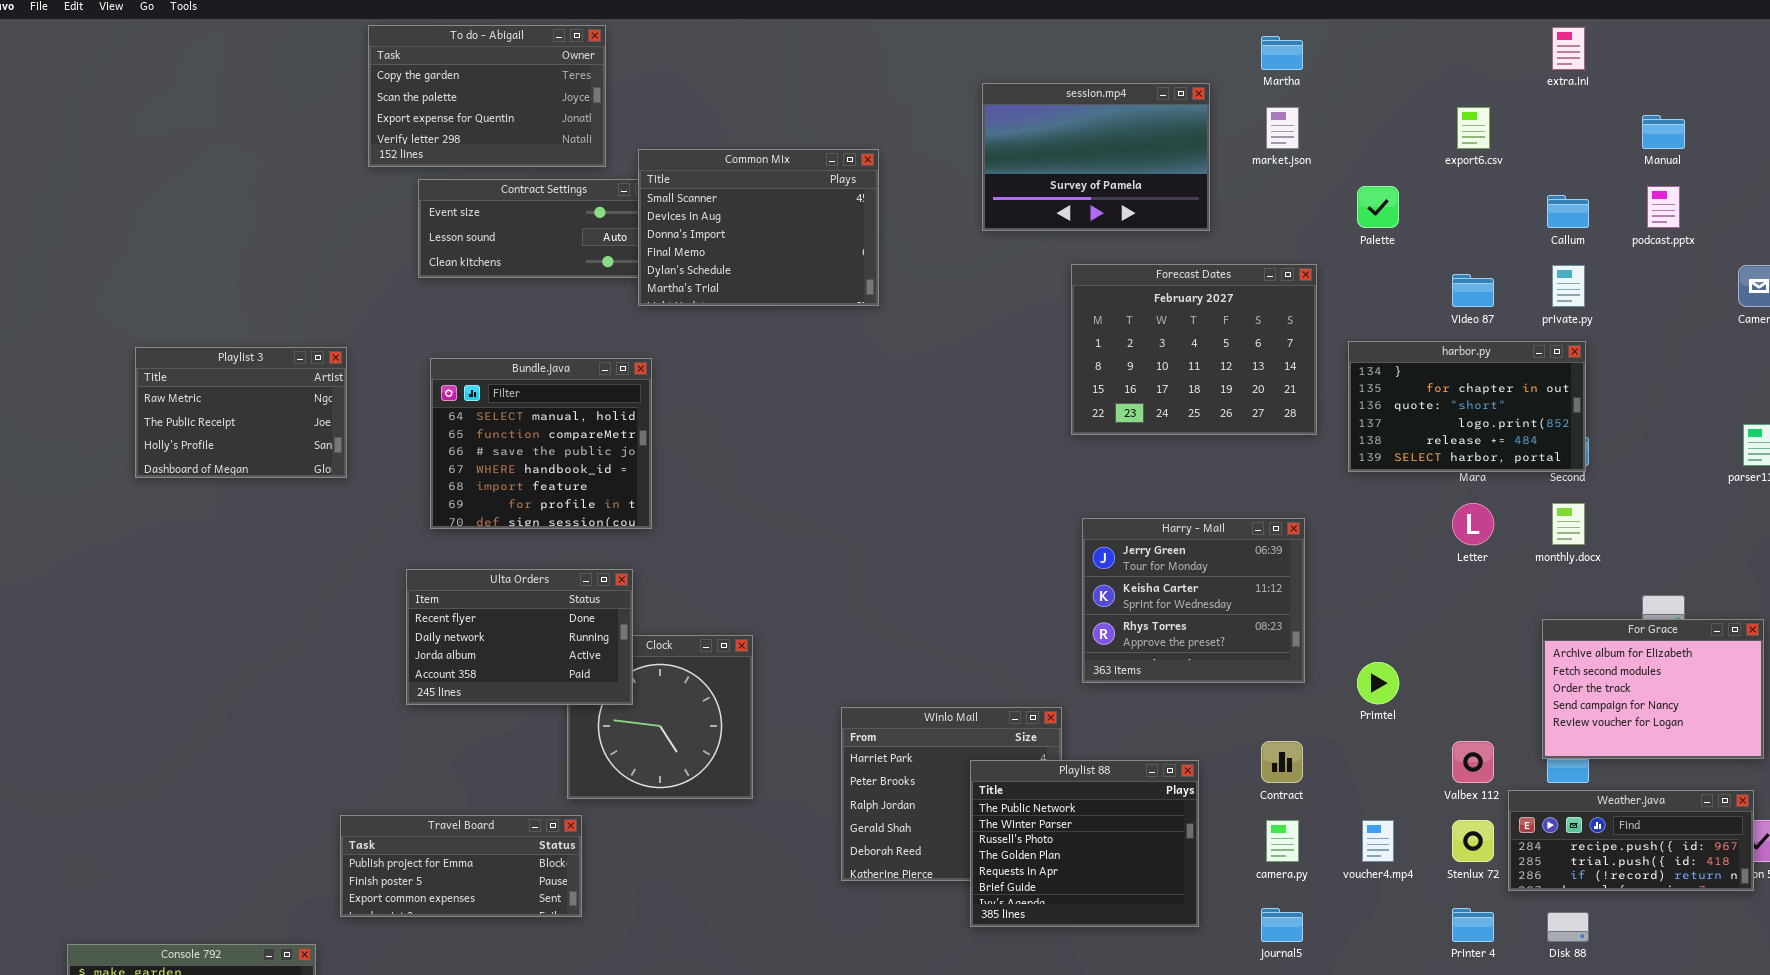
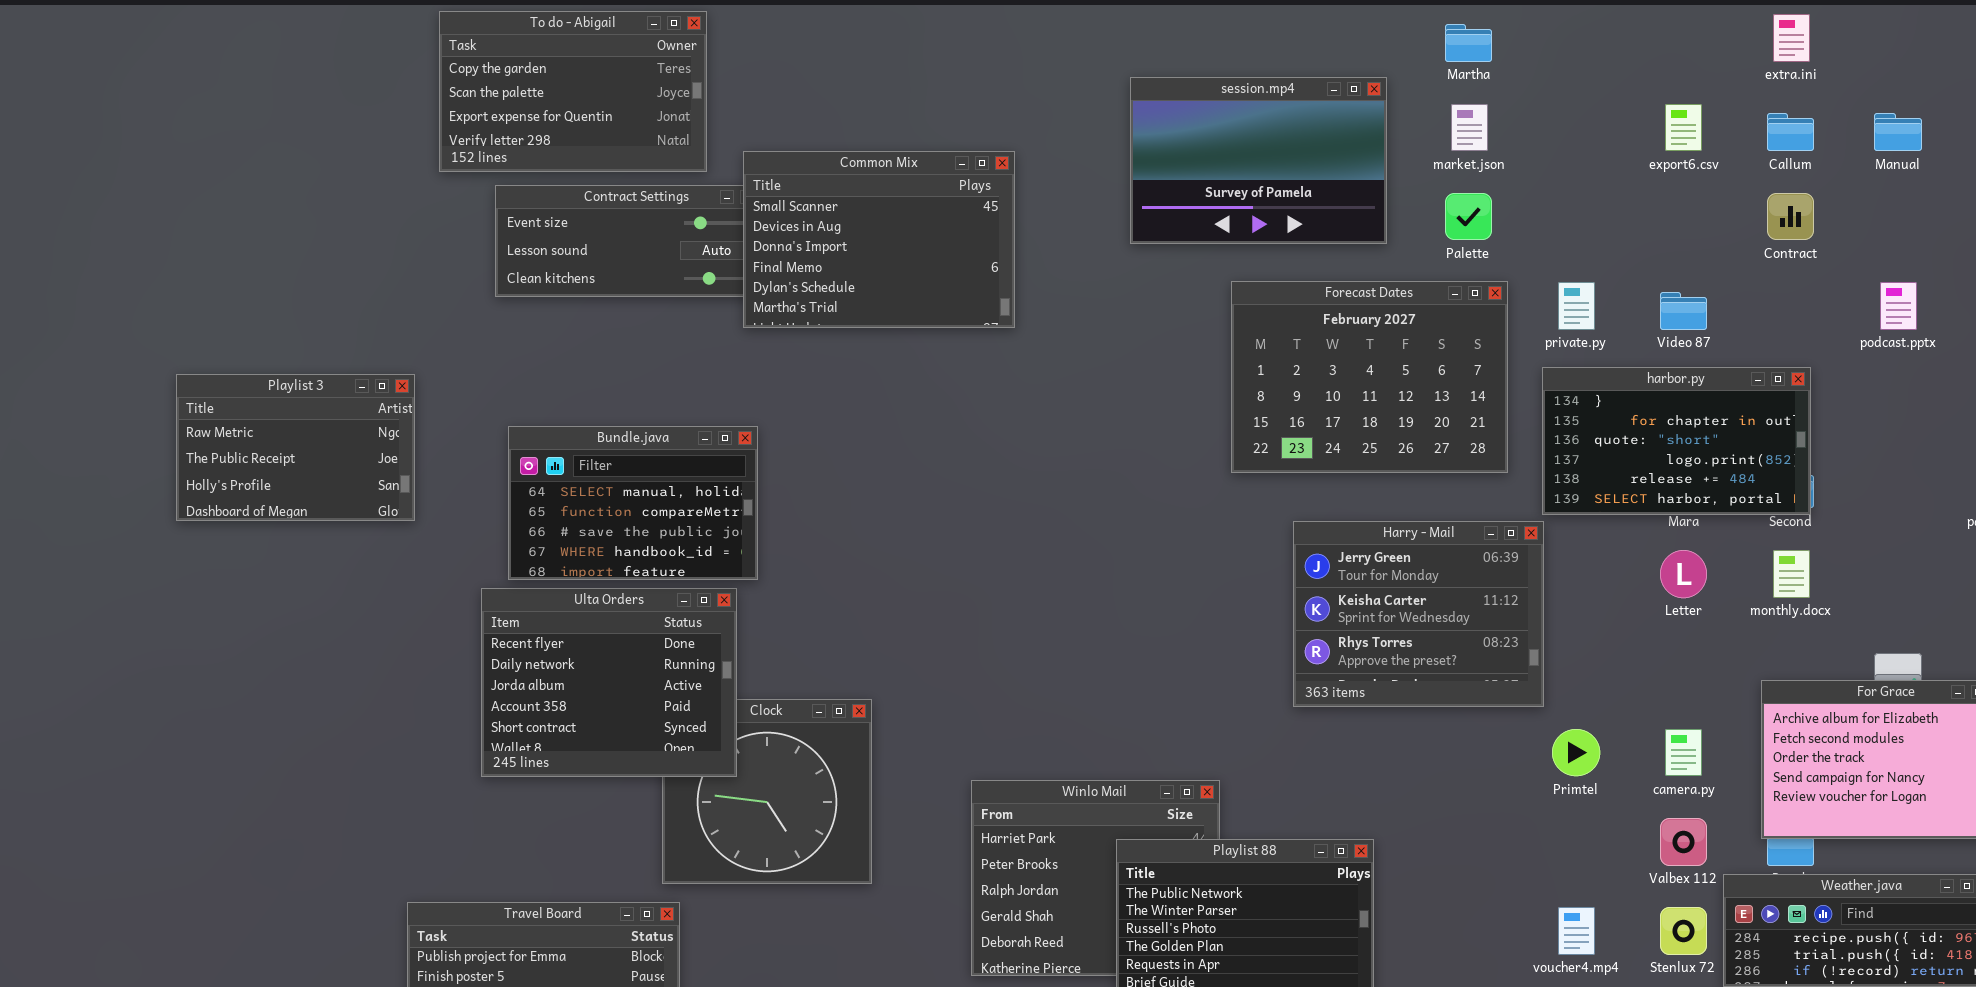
Palette: [1357,186,1399,228] -> [1445,193,1492,240], moved
podcast.pptx: [1647,186,1680,228] -> [1880,282,1917,330], moved
Callum: [1547,195,1589,228] -> [1767,113,1814,151], moved
private.py: [1552,265,1585,307] -> [1558,282,1595,330], moved
Bundle.java: [430,358,652,529] -> [508,426,758,580], resized
Harry - Mail: [1082,518,1305,683] -> [1293,521,1544,707], moved
Ulta Orders: [406,569,633,705] -> [481,588,737,777], resized
Contract: [1261,741,1303,783] -> [1767,193,1814,240], moved
camera.py: [1266,820,1299,862] -> [1665,729,1702,776], moved

